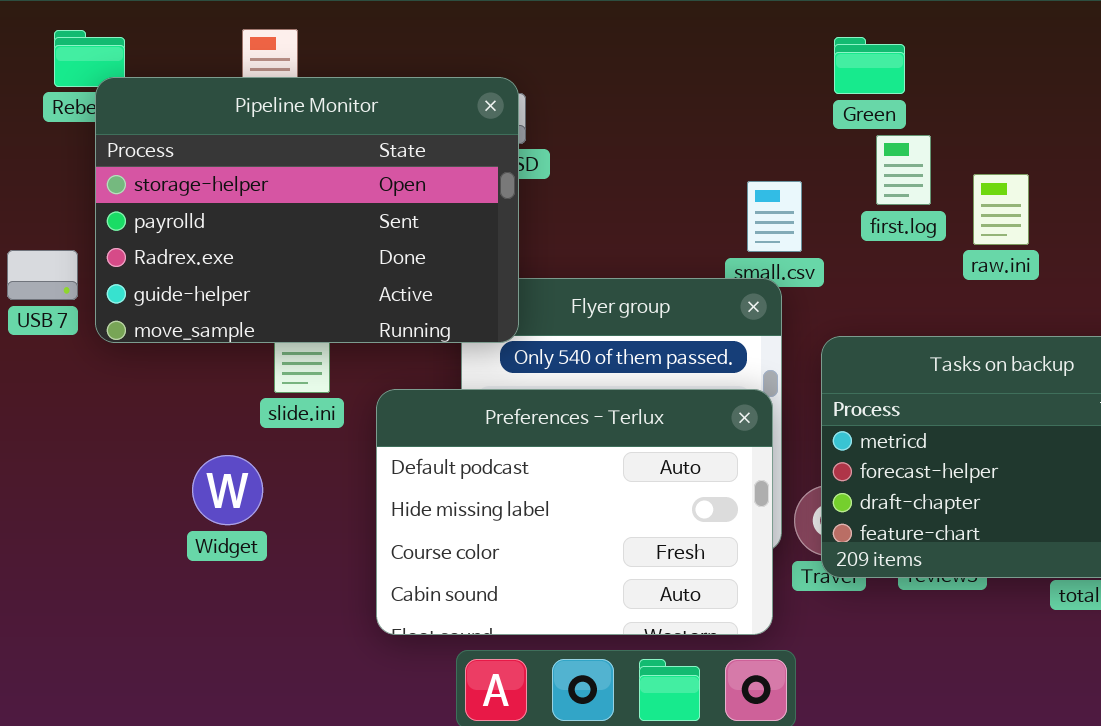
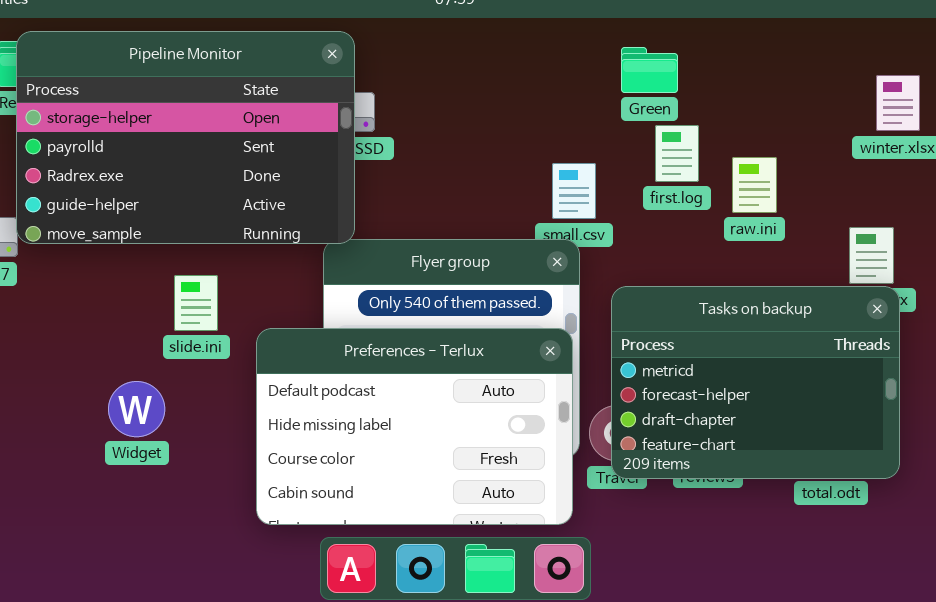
Pipeline Monitor: [95,77,519,343] -> [16,31,355,244], moved

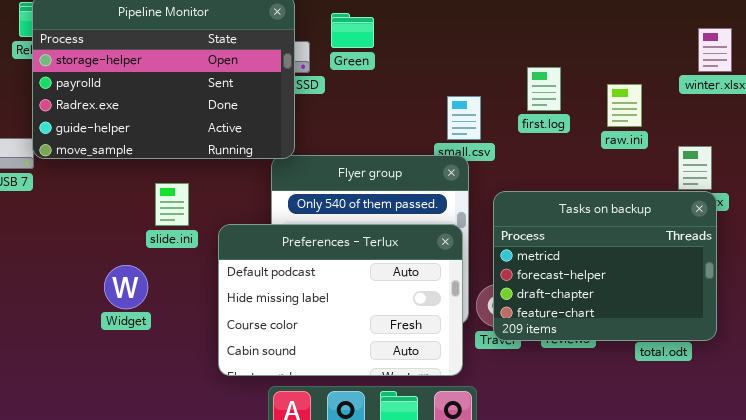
Green: [621,47,678,93] -> [331,13,374,48], moved
raw.ini: [732,157,777,213] -> [607,84,642,127], moved

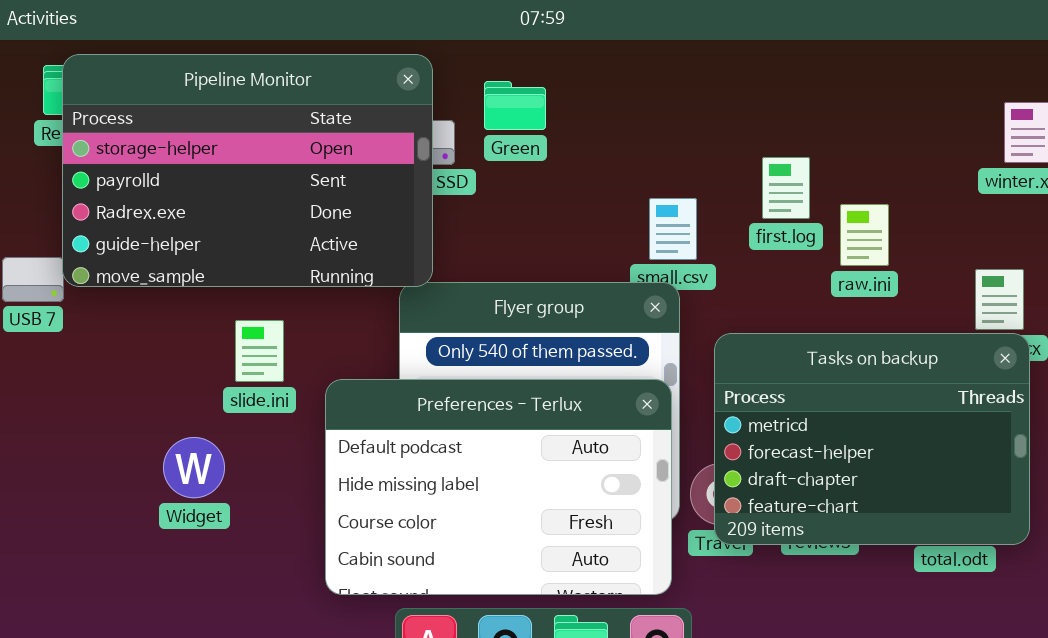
raw.ini: [607,84,642,127] -> [840,204,889,266], moved

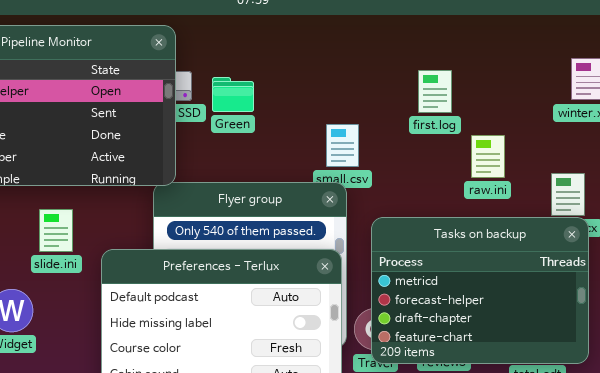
Green: [484,81,546,130] -> [212,77,254,112], moved
first.log: [762,157,810,219] -> [418,70,452,113], moved
raw.ini: [840,204,889,266] -> [471,135,505,178], moved

